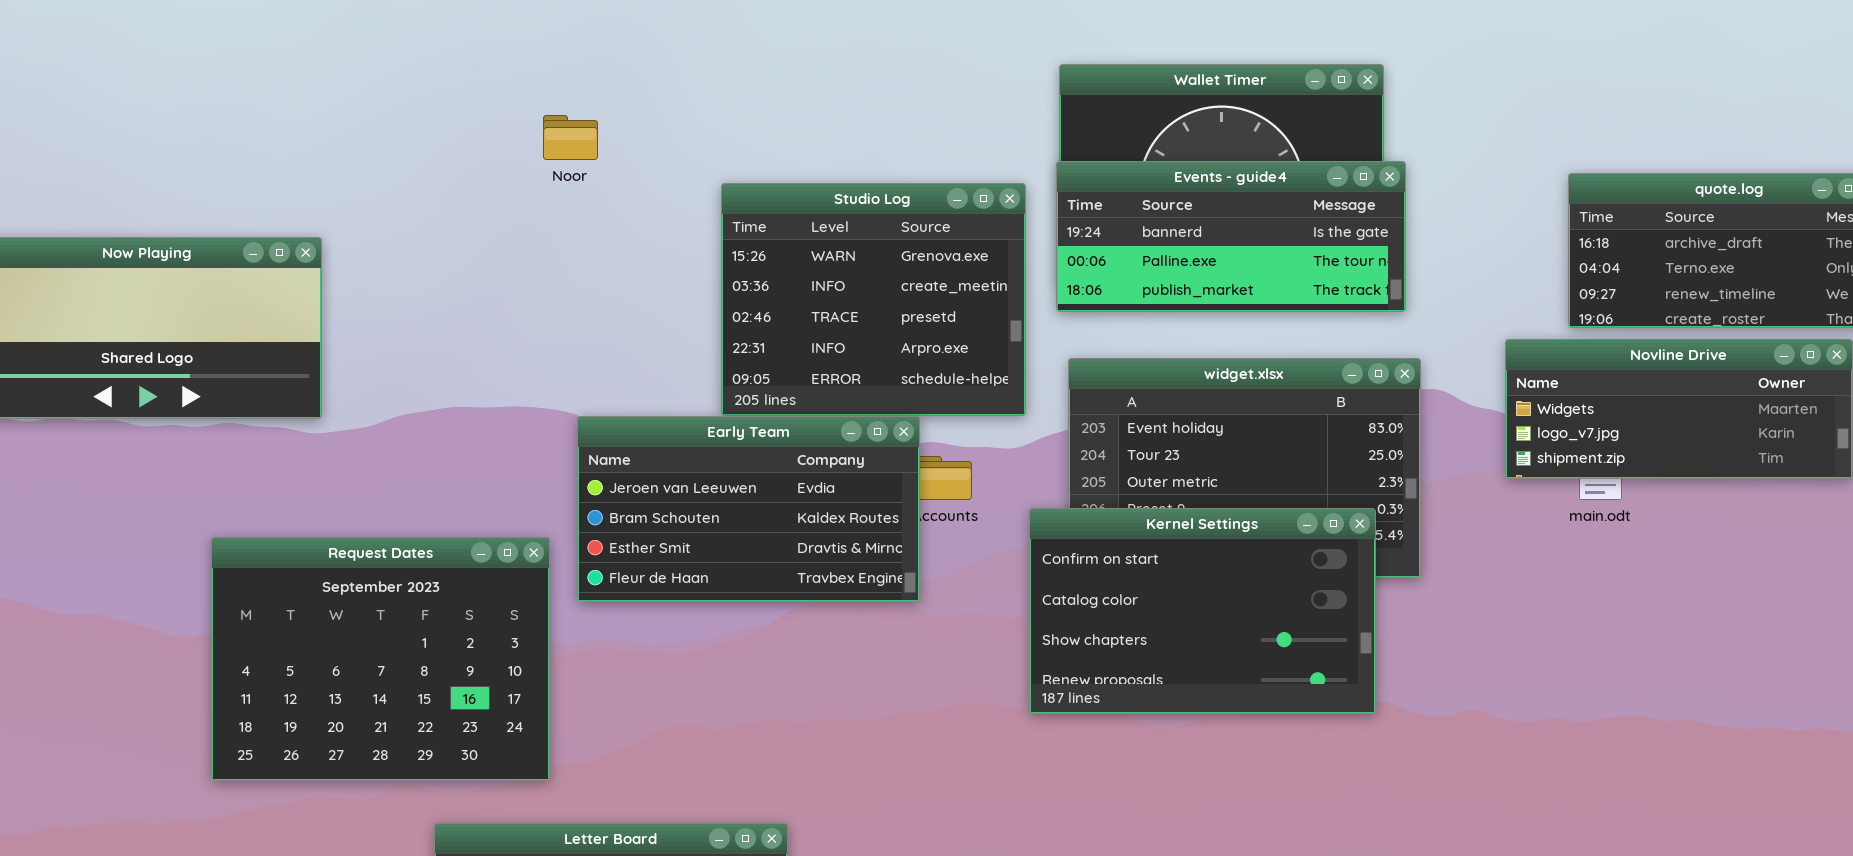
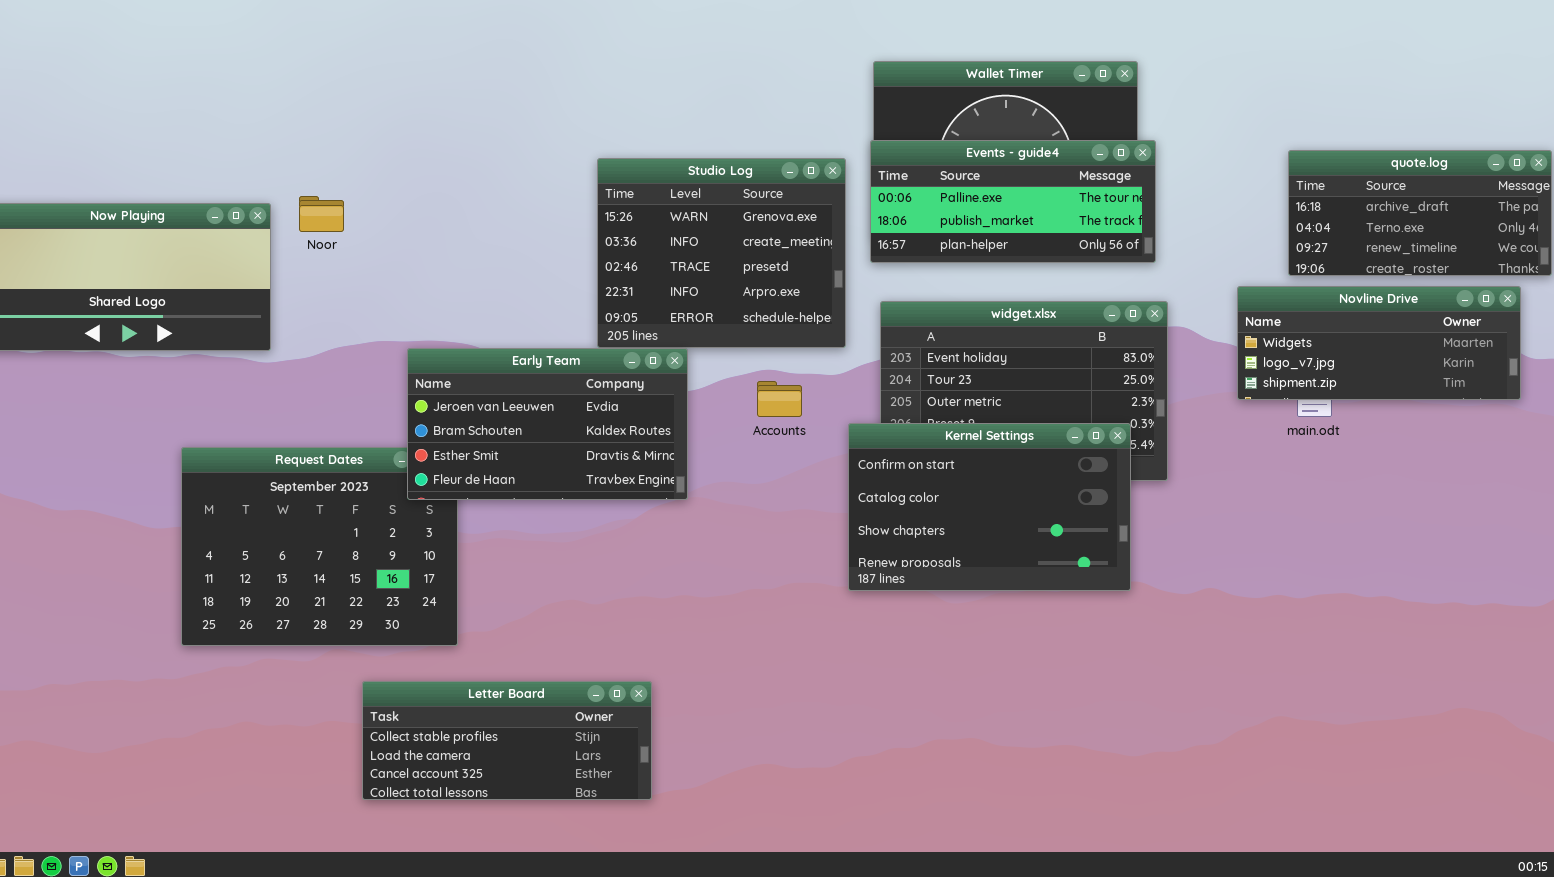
Noor: [543,115,598,160] -> [299,196,344,232], moved
Events - guide4: [1056,161,1406,312] -> [870,140,1156,263], scrolled down 1 row
Early Team: [577,416,920,602] -> [407,348,688,500], moved

